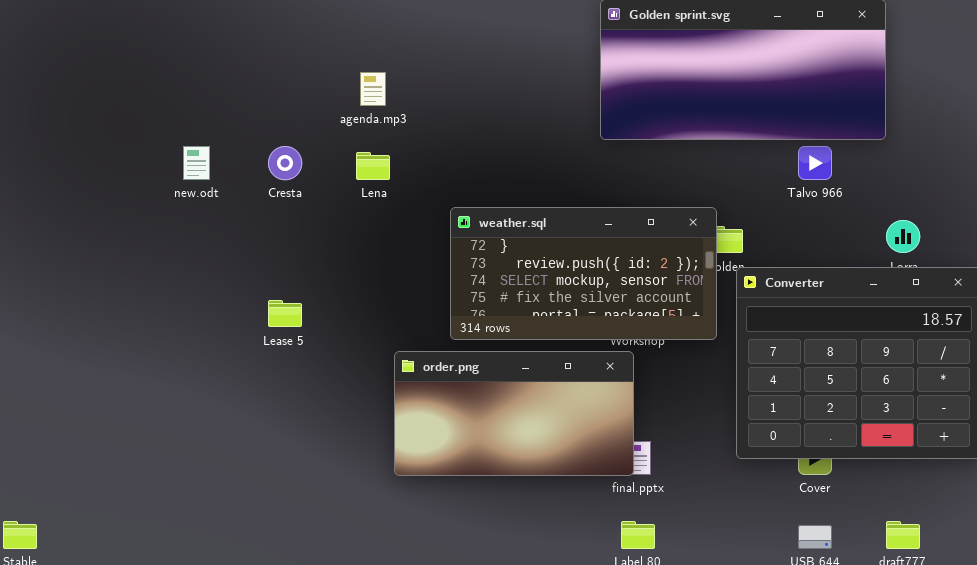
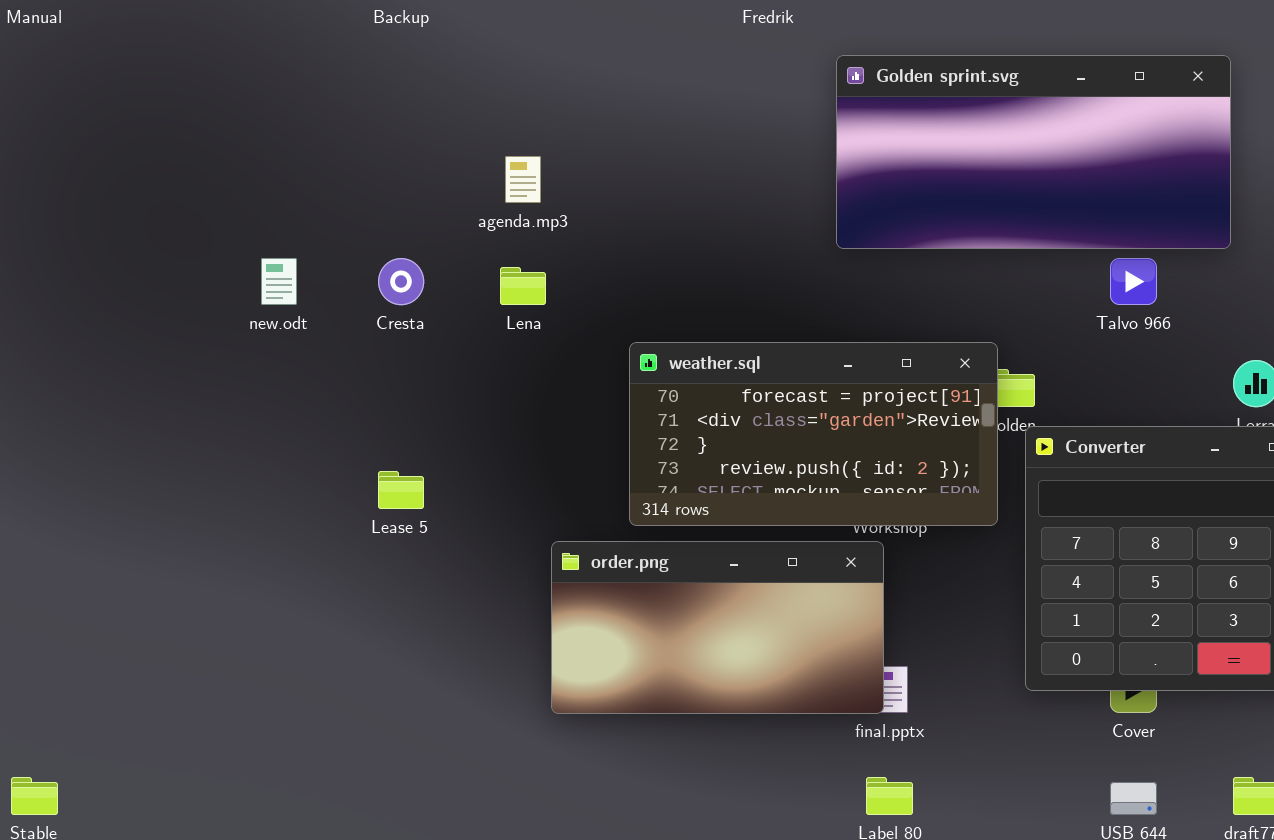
weather.sql: [450,207,717,340] -> [629,342,998,526], scrolled up 2 rows

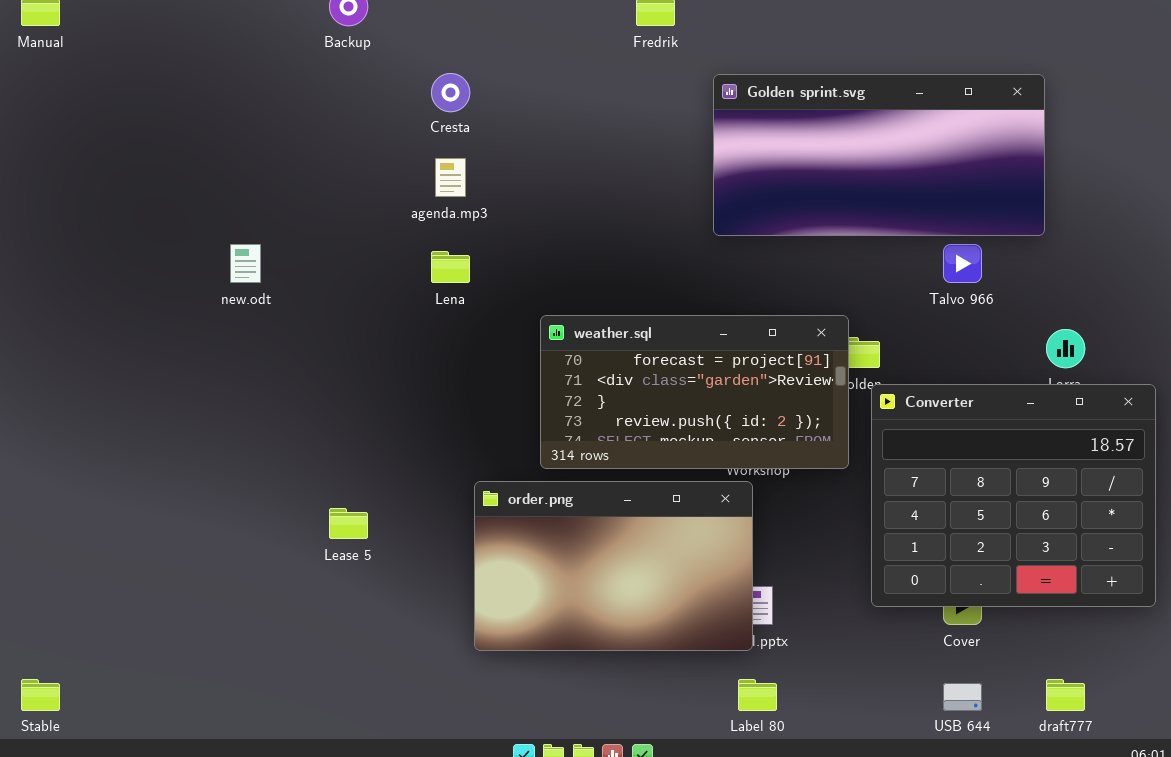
Cresta: [378,258,424,305] -> [431,73,470,112], moved
Lease 5: [378,471,424,509] -> [329,508,368,539], moved
order.png: [551,541,884,714] -> [474,481,753,651], resized

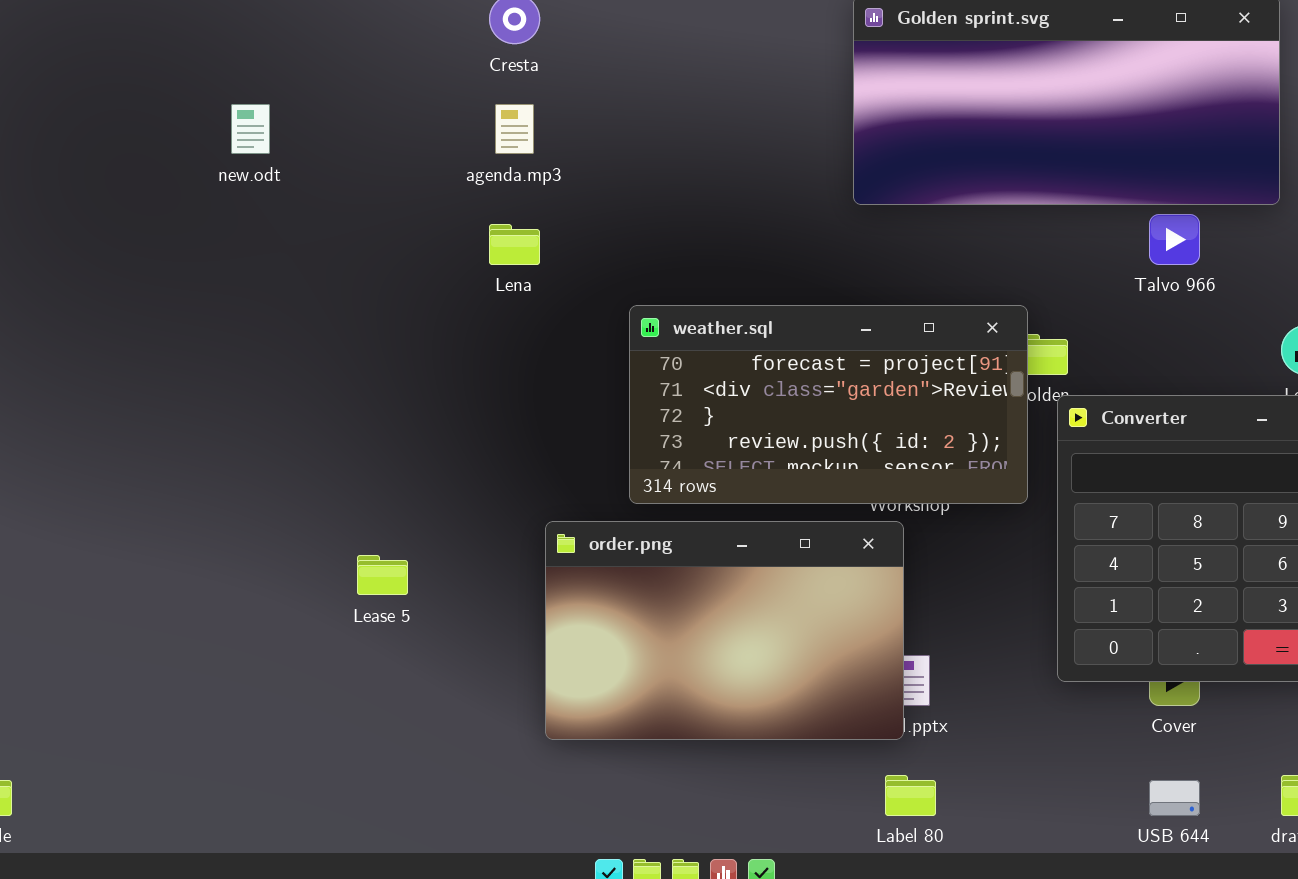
new.odt: [230,244,261,283] -> [231,104,270,154], moved

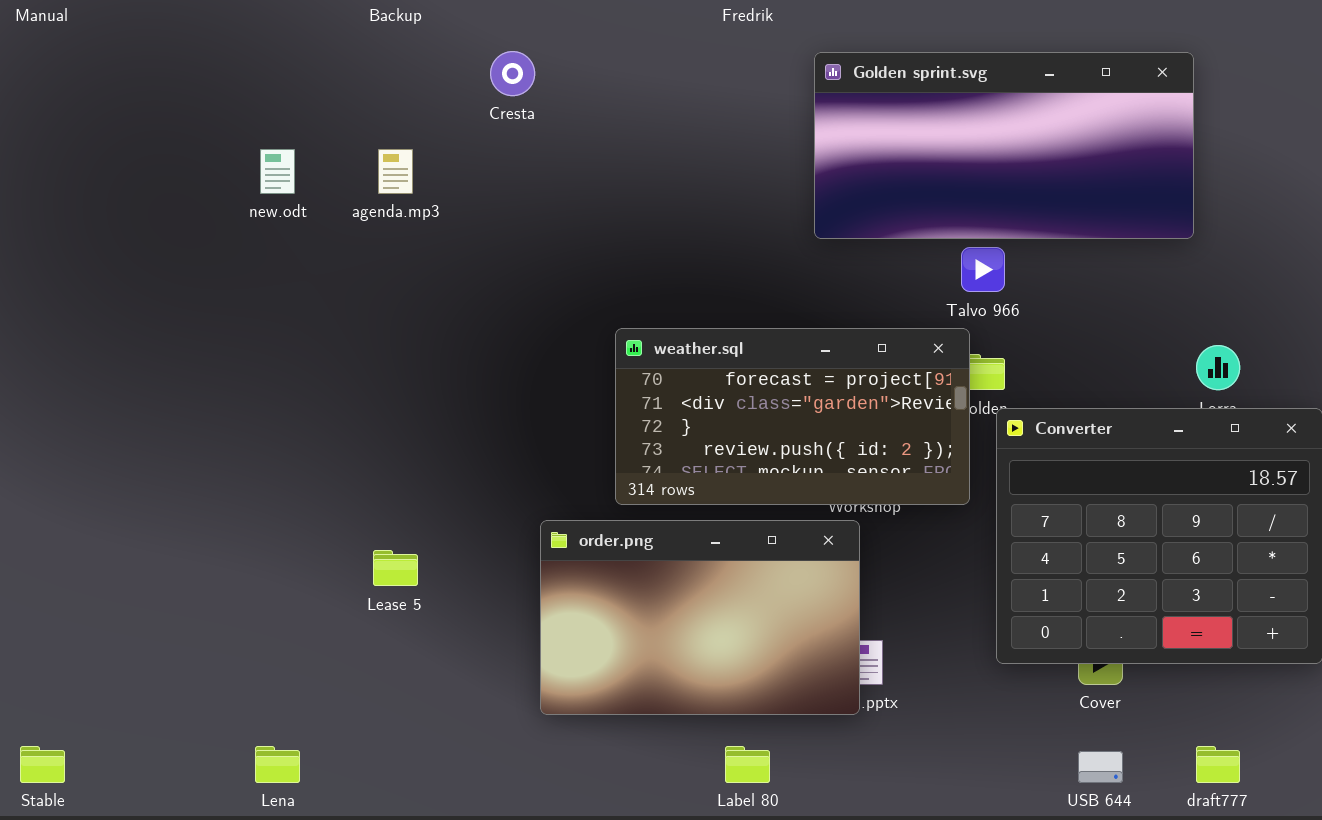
agenda.mp3: [495,104,534,154] -> [378,149,413,194], moved
Talvo 966: [1149,214,1200,265] -> [961,247,1005,292], moved
Lena: [489,224,540,265] -> [255,746,300,783], moved
Label 80: [885,775,936,816] -> [725,746,770,783], moved

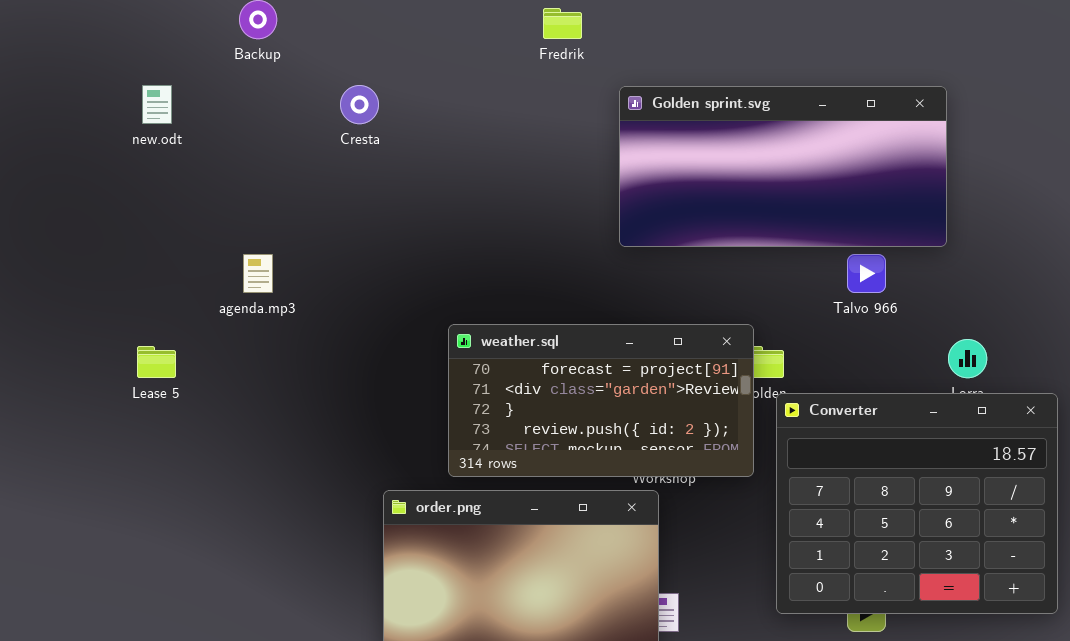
new.odt: [260,149,295,194] -> [142,85,172,124], moved
agenda.mp3: [378,149,413,194] -> [243,254,273,293], moved
Talvo 966: [961,247,1005,292] -> [847,254,886,293], moved
Lease 5: [373,550,418,586] -> [137,346,176,378], moved

